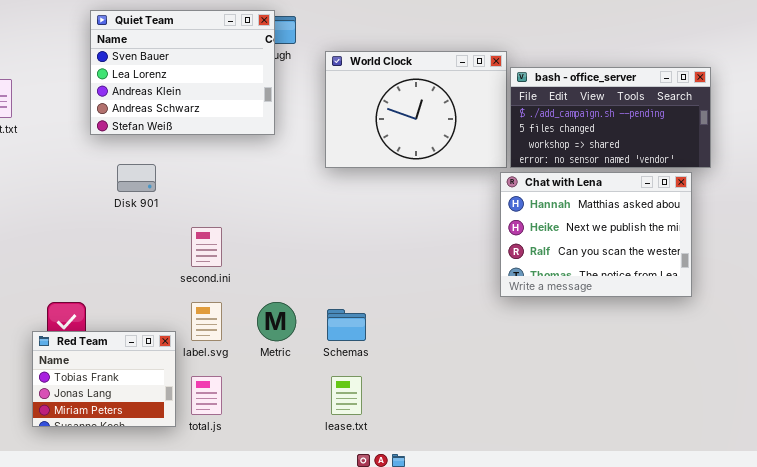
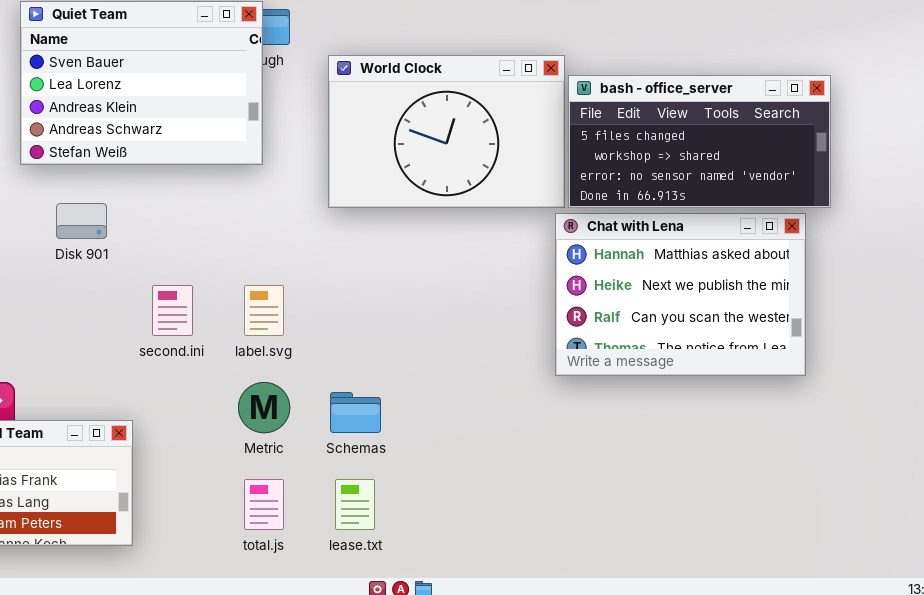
bash - office_server: [510,67,711,168] -> [568,75,831,208], scrolled down 1 row
label.svg: [191,302,222,341] -> [244,285,284,336], moved
total.js: [191,376,222,415] -> [244,479,284,530], moved

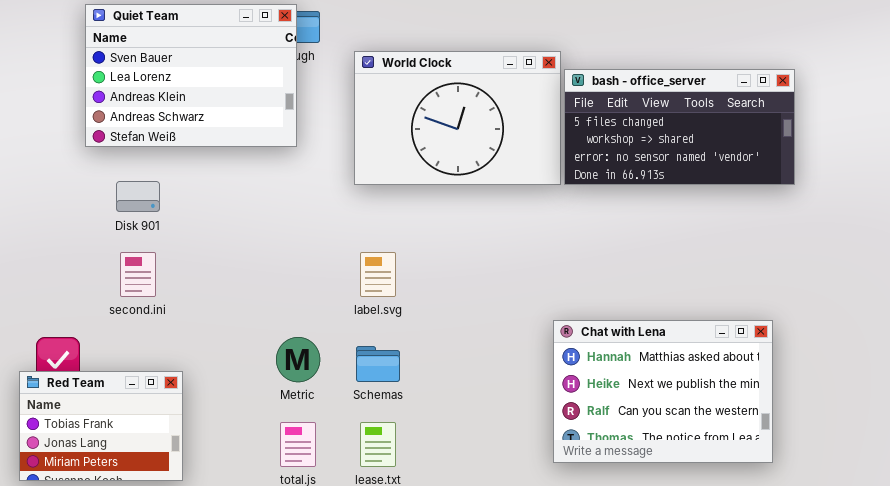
Chat with Lena: [555,213,806,376] -> [553,320,773,463], moved
second.ini: [152,285,193,336] -> [120,252,156,297], moved
label.svg: [244,285,284,336] -> [360,252,396,297], moved

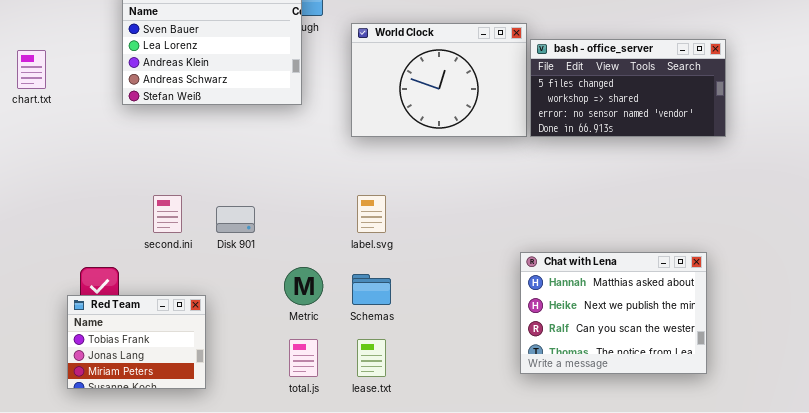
Disk 901: [116,181,160,212] -> [216,206,255,233], moved

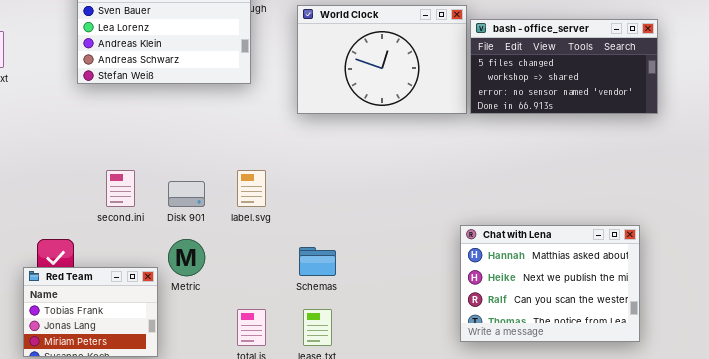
label.svg: [357,195,386,233] -> [237,170,266,207], moved
Metric: [284,267,323,305] -> [168,239,205,276], moved

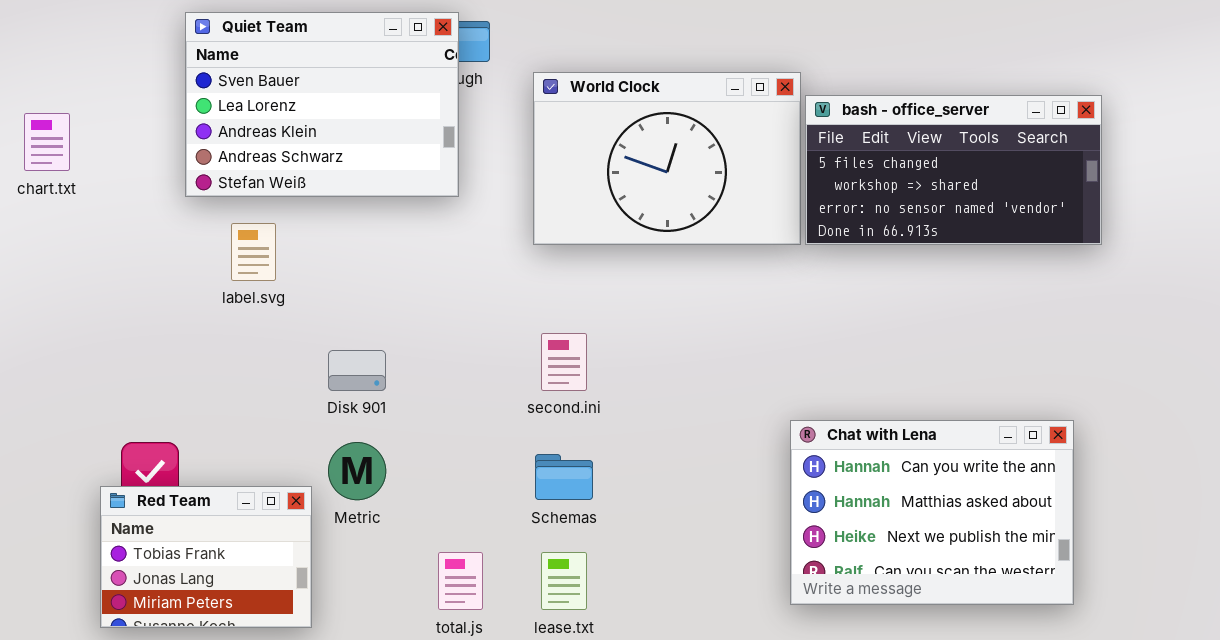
second.ini: [106,170,135,207] -> [541,333,587,391], moved
label.svg: [237,170,266,207] -> [231,223,276,281], moved
Chat with Lena: [460,225,640,342] -> [790,420,1074,605], scrolled up 1 row

